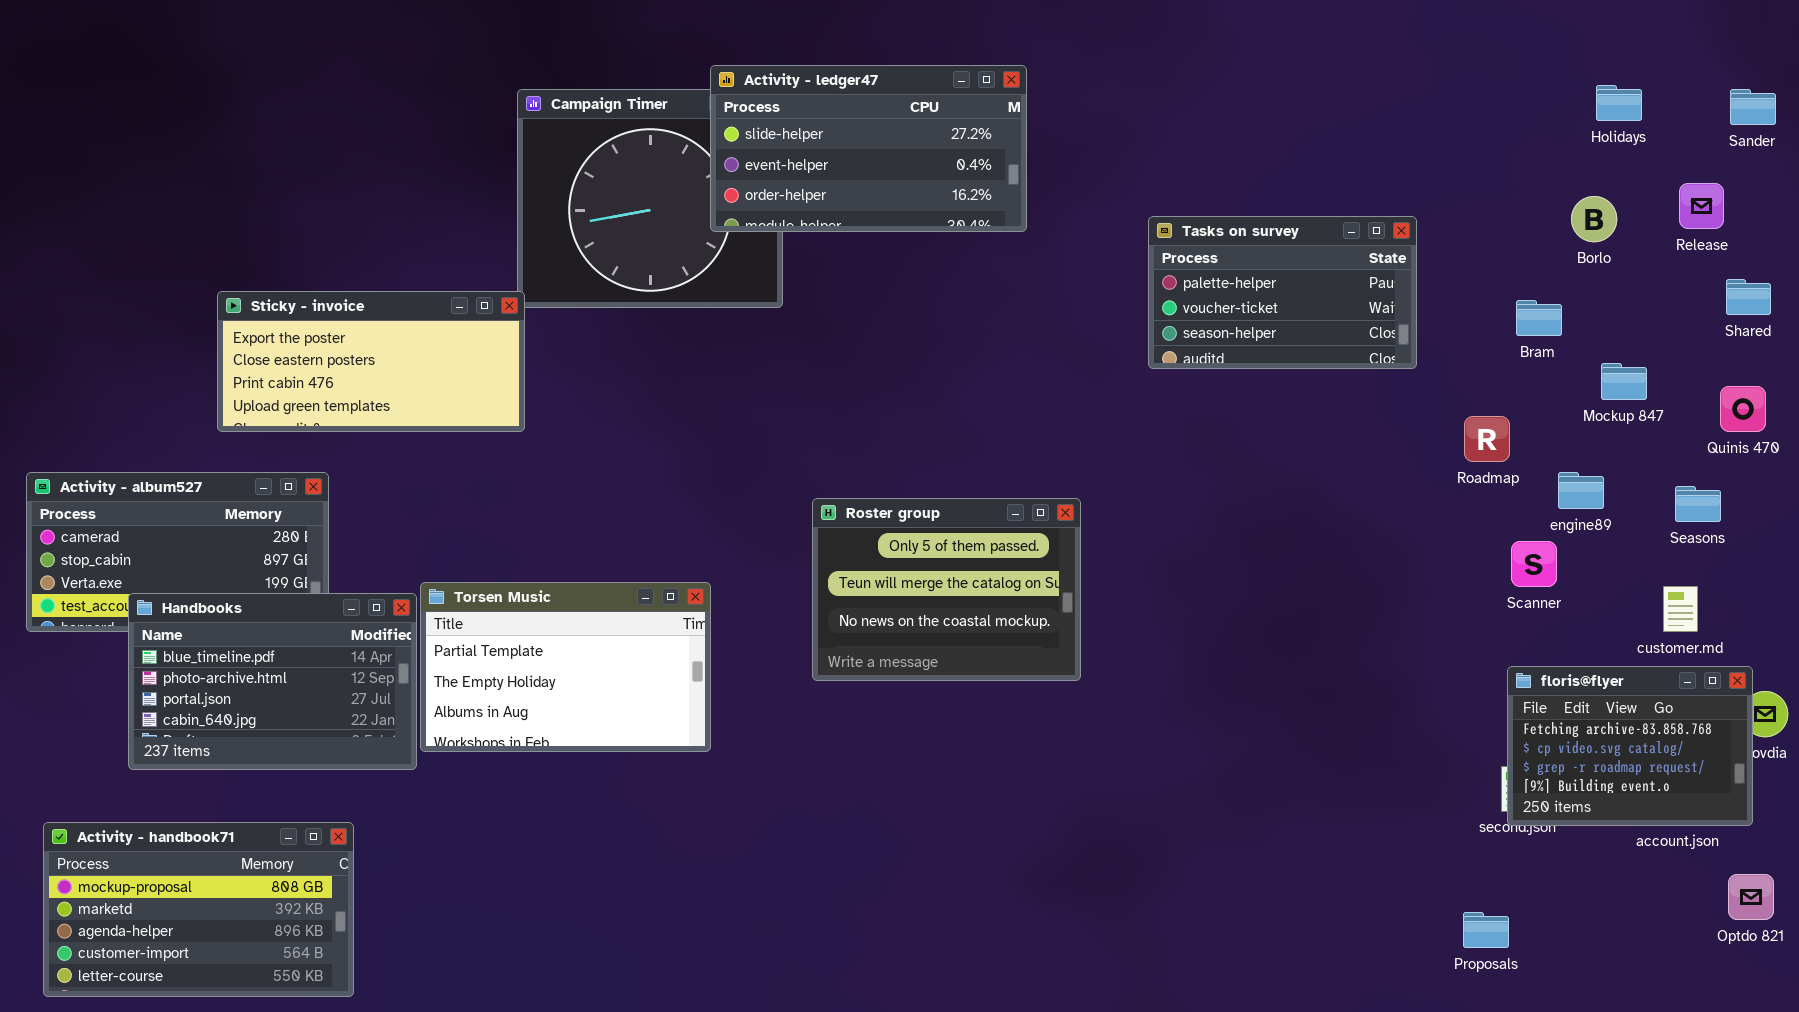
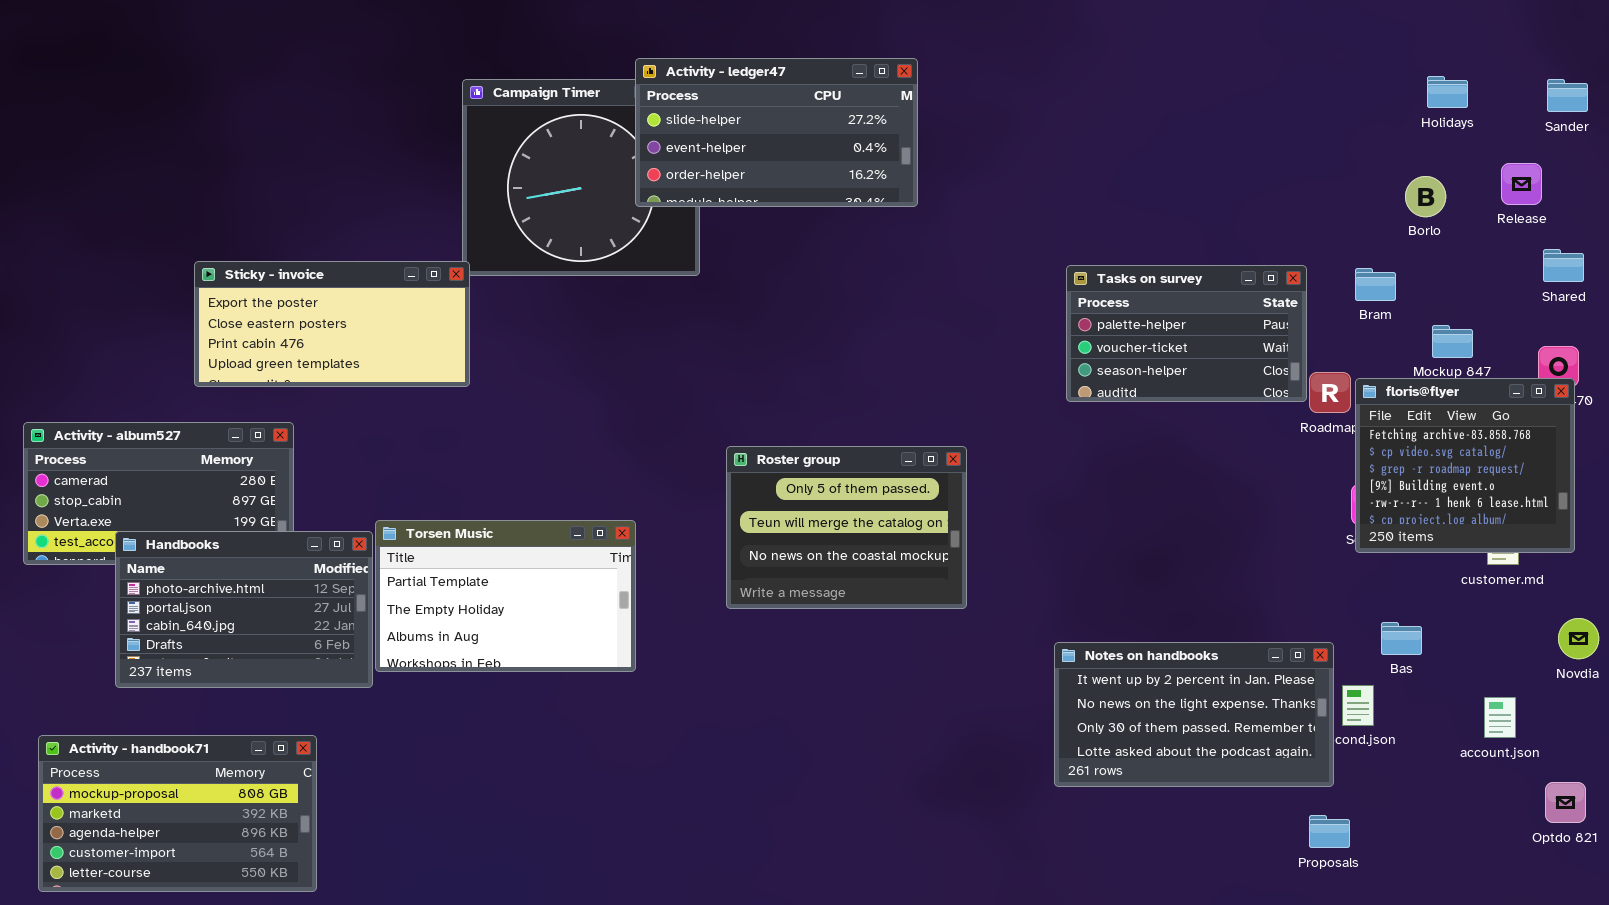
Tasks on survey: [1148,216,1417,369] -> [1066,265,1307,402], moved
Handbooks: [128,593,417,770] -> [115,531,373,688], scrolled down 1 row
floris@flyer: [1507,666,1753,826] -> [1355,378,1575,553], moved, resized
Notes on handbooks: none -> [1054,642,1334,787], opened

